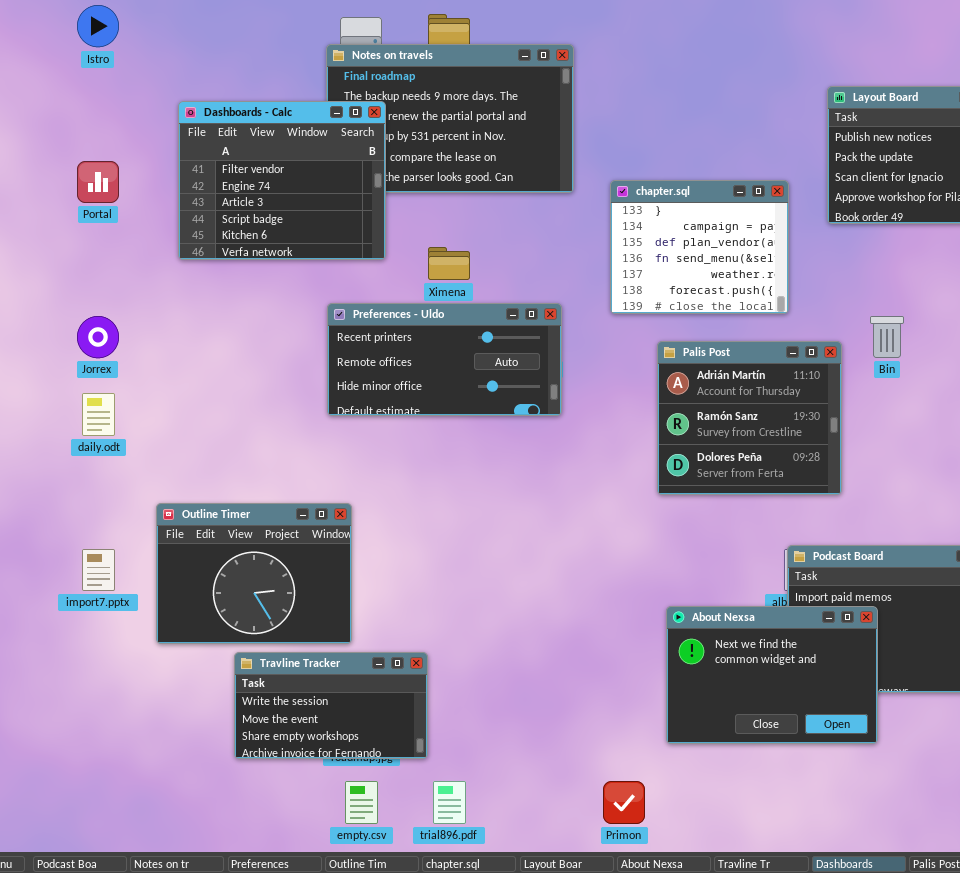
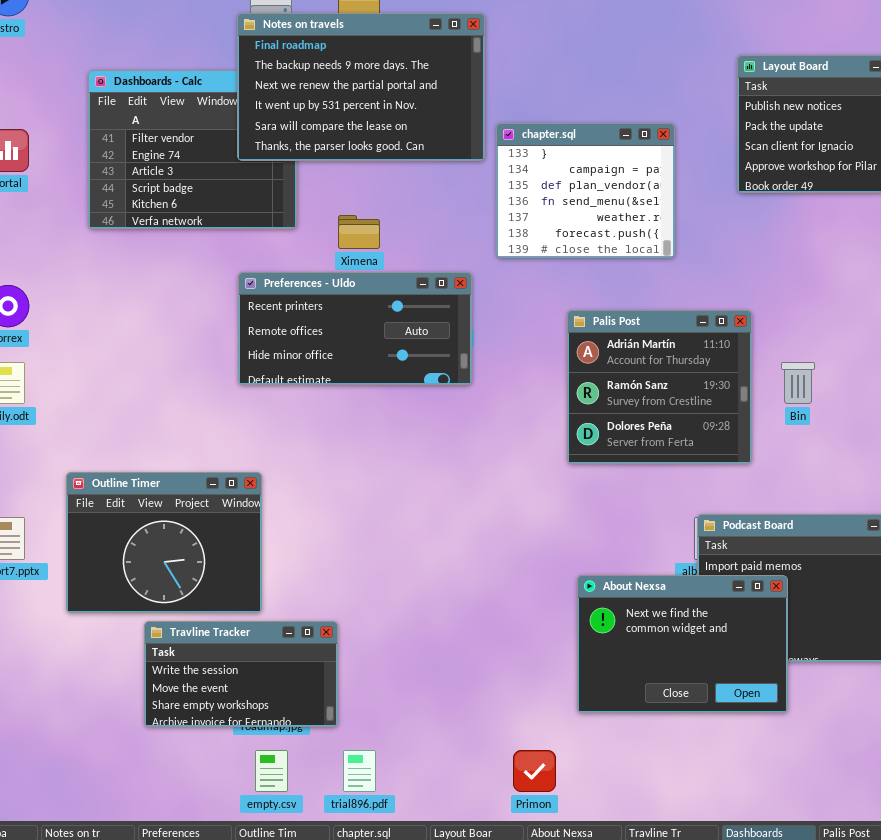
Notes on travels: [326,44,574,193] -> [237,13,485,161], raised
chapter.sql: [610,180,789,314] -> [496,123,675,258], moved
Bin: [870,316,904,358] -> [781,362,815,404], moved

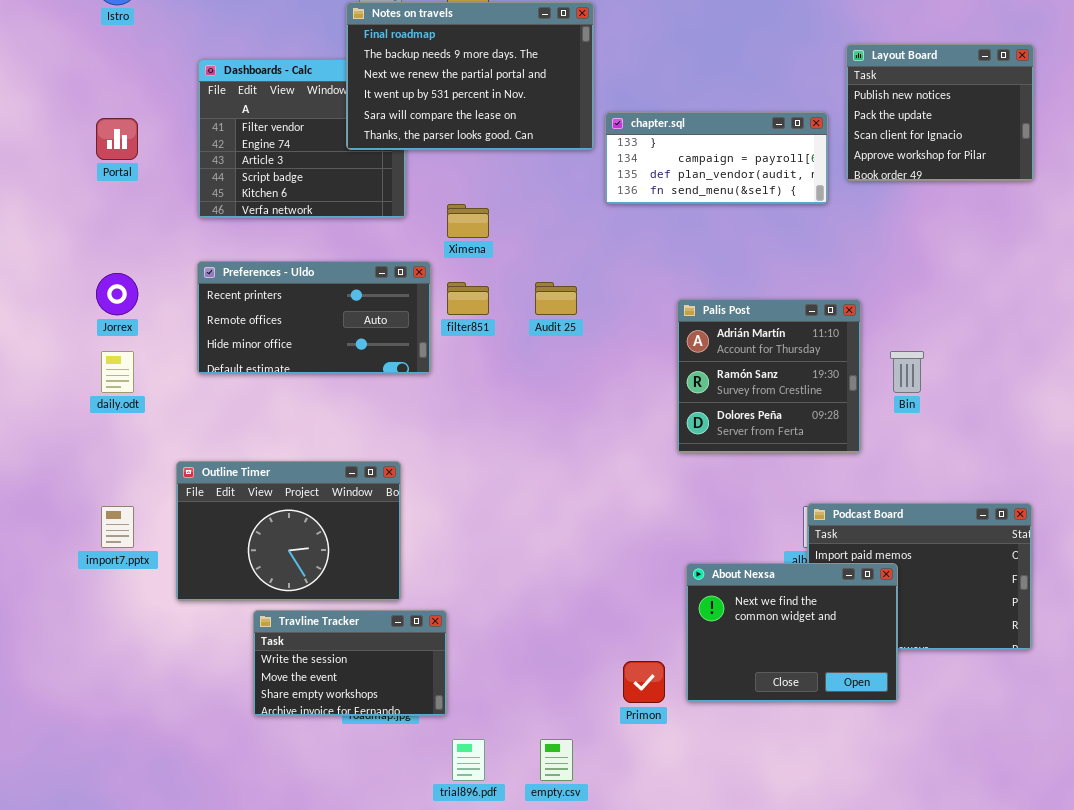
chapter.sql: [496,123,675,258] -> [605,112,828,204], resized
Preferences - Uldo: [238,272,472,385] -> [197,261,431,374], moved
Outline Timer: [66,472,262,613] -> [176,461,401,601], resized
empty.csv: [255,750,288,792] -> [540,739,573,781], moved
Primon: [513,750,556,792] -> [623,661,665,703], moved

